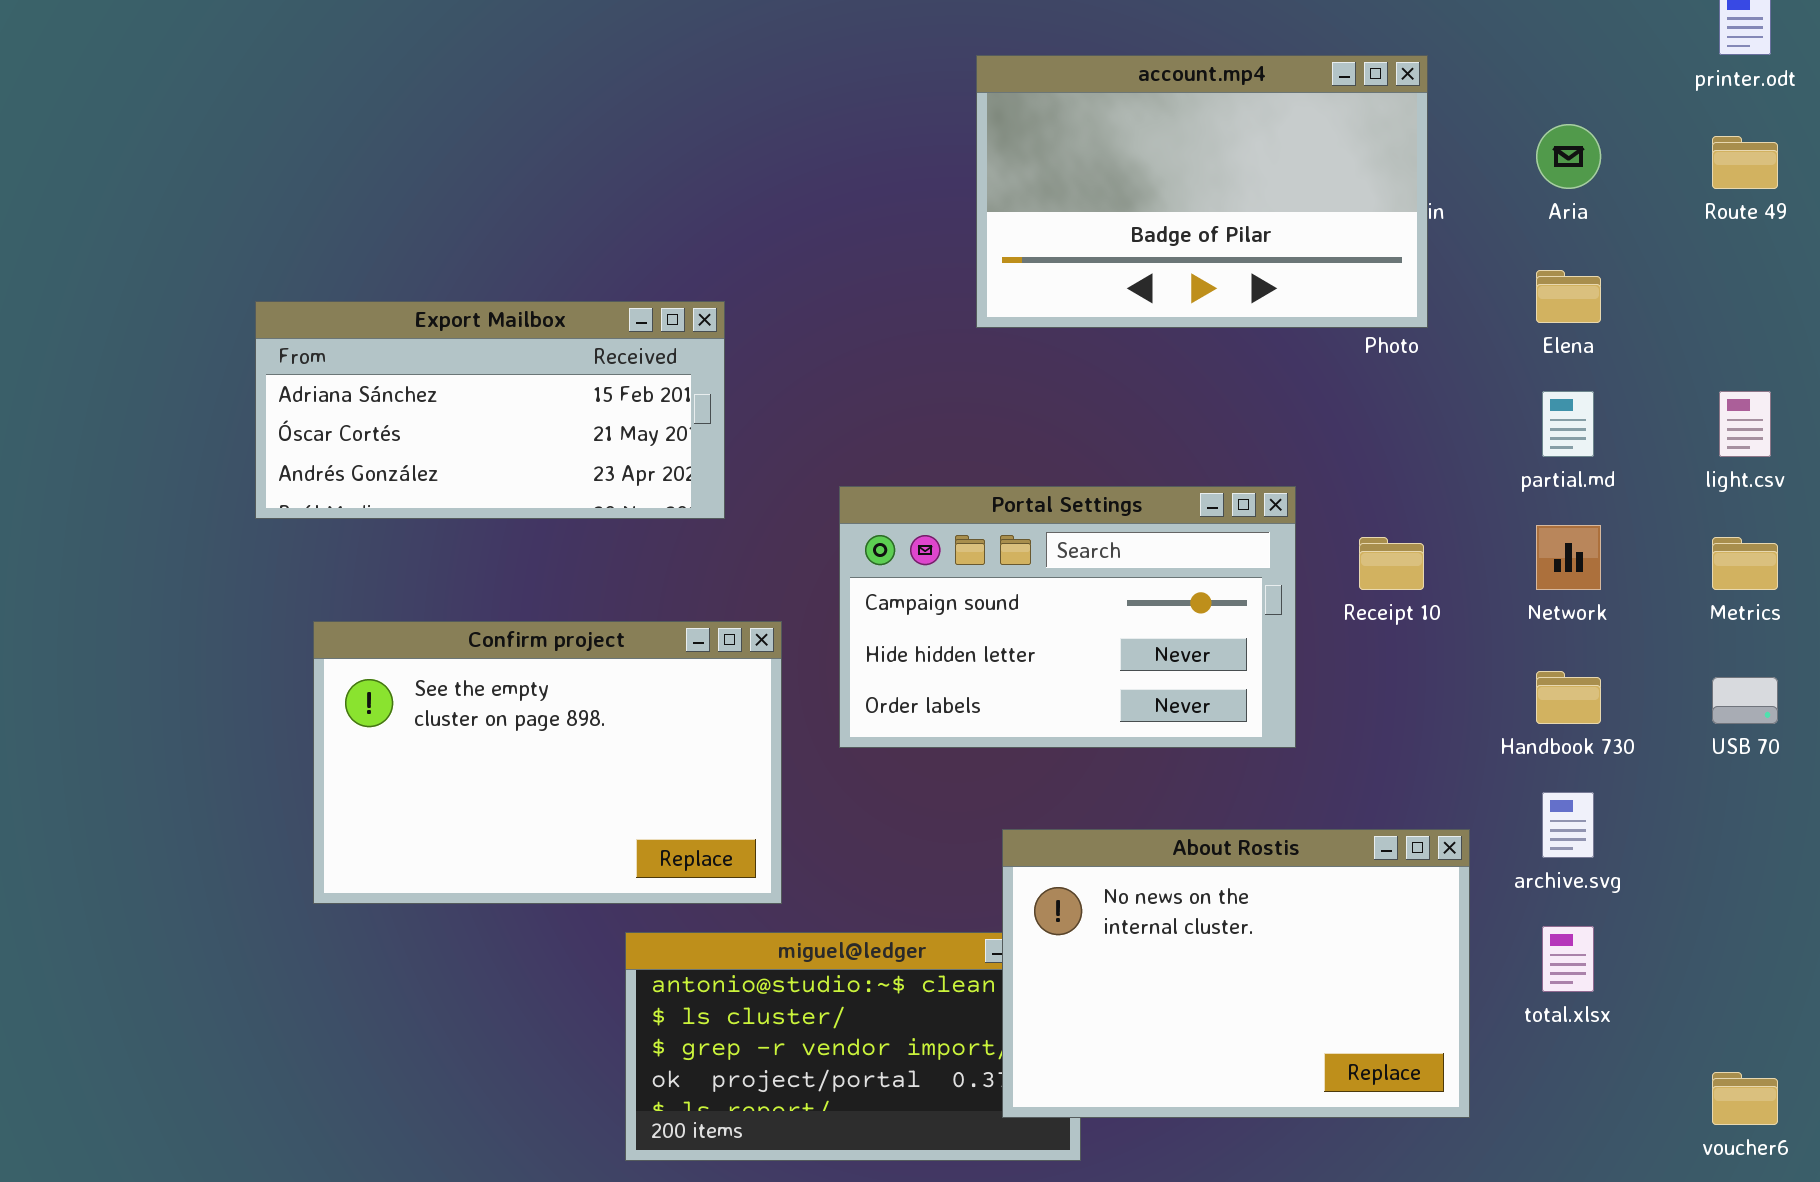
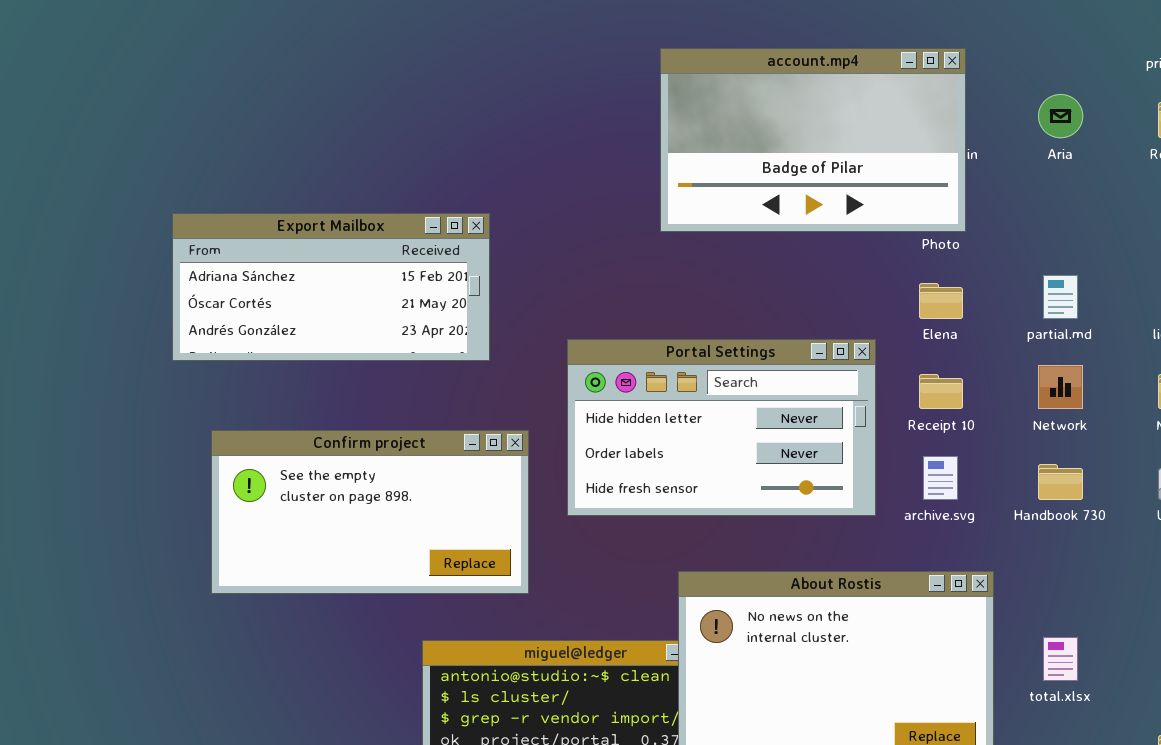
Elena: [1536,270,1601,323] -> [919,283,963,319], moved
Portal Settings: [839,486,1296,748] -> [567,339,876,516], scrolled down 1 row
Confirm project: [313,621,782,904] -> [211,430,529,594], resized
archive.svg: [1542,792,1594,858] -> [923,456,958,500], moved

